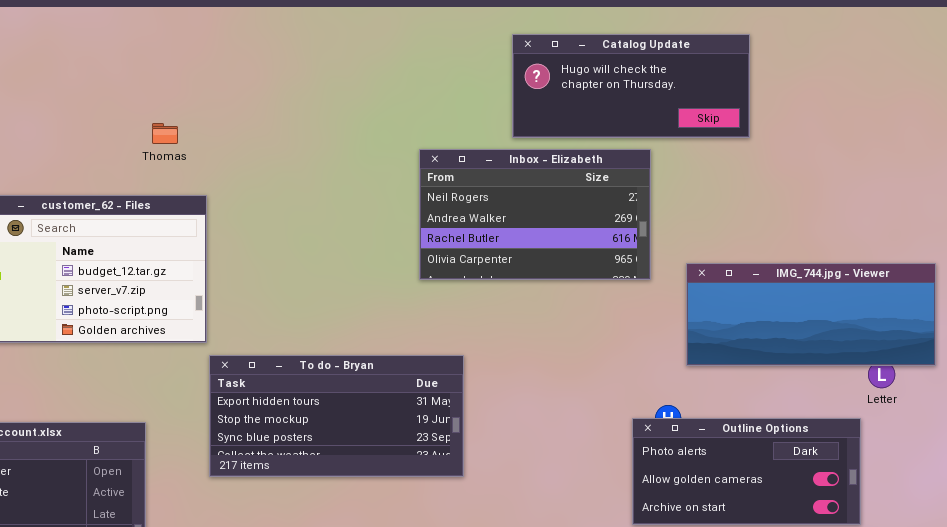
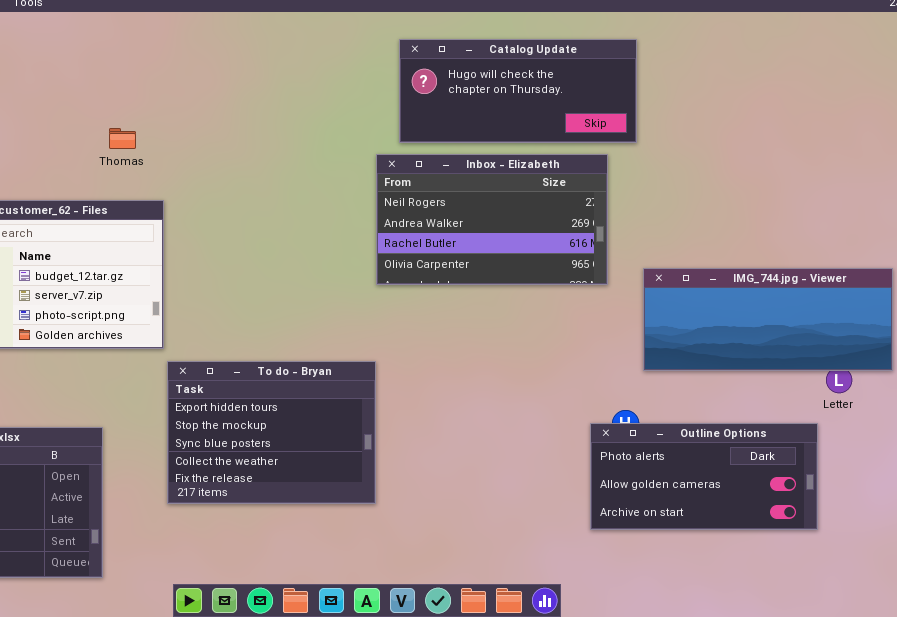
Catalog Update: [512,34,750,138] -> [399,39,637,143], moved
To do - Bryan: [209,355,464,477] -> [167,361,376,504], resized

